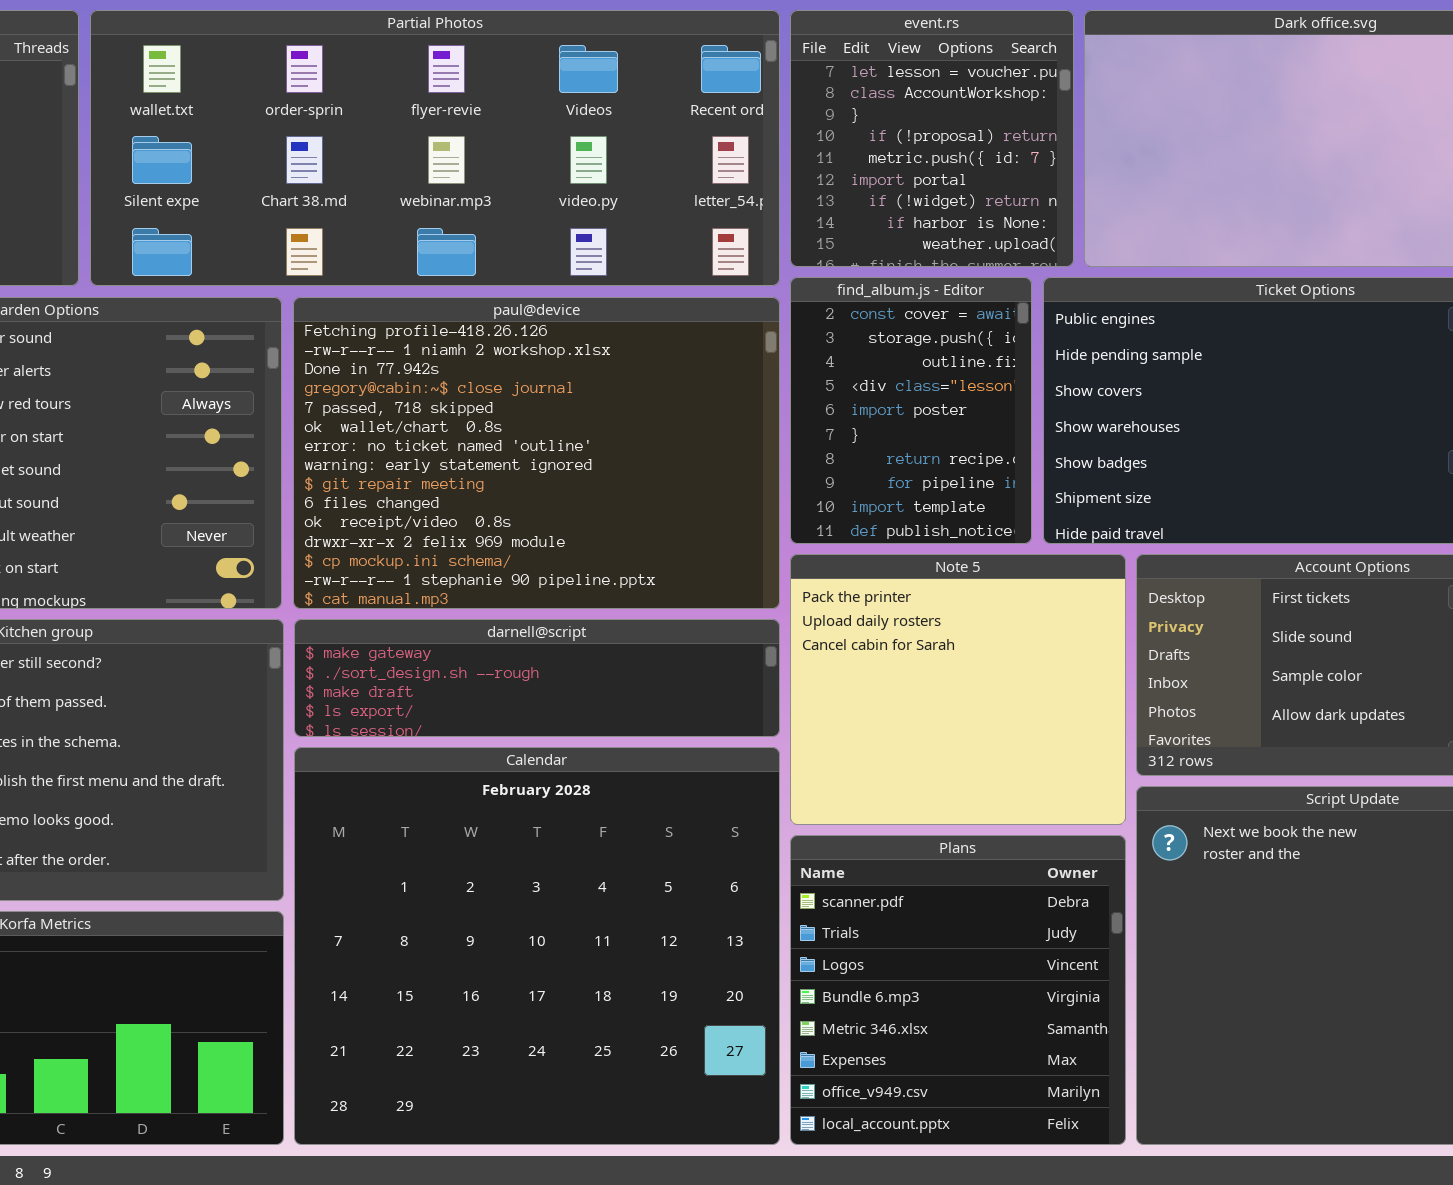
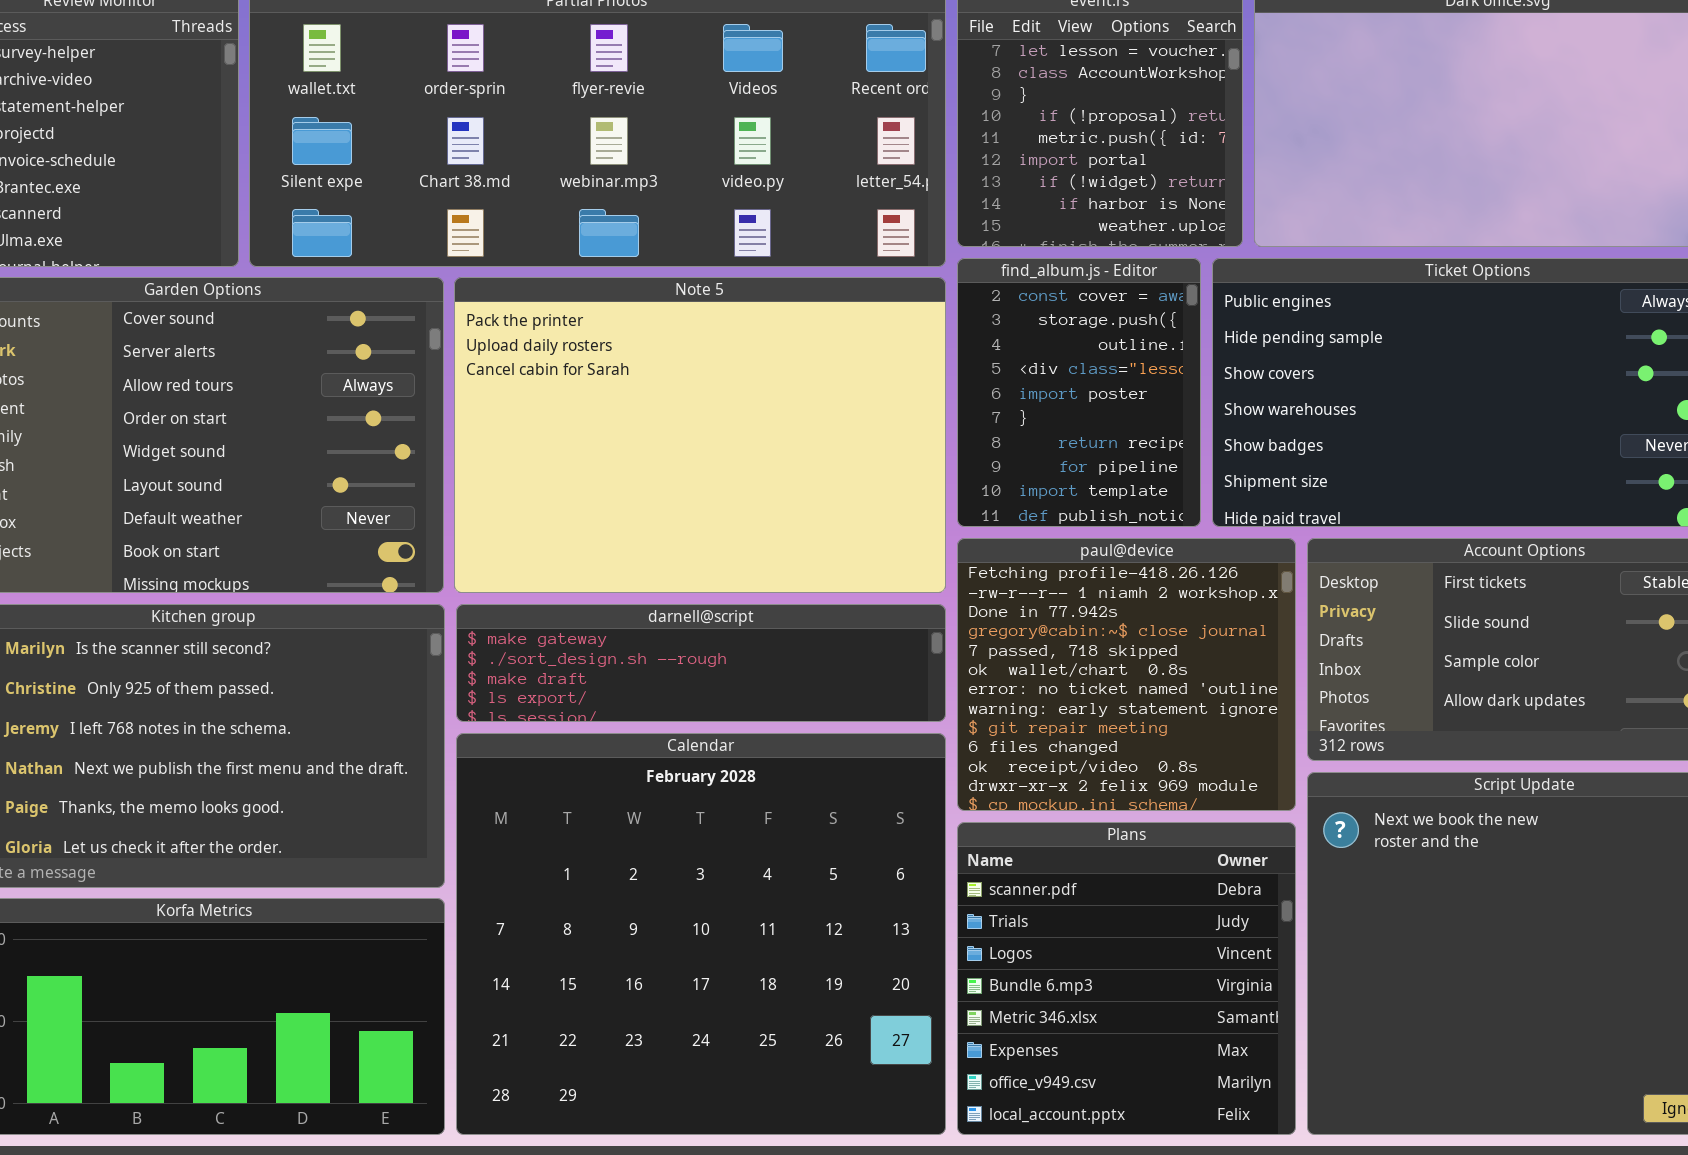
paul@device: [293,297,780,609] -> [957,538,1296,811], moved, resized
Note 5: [790,554,1126,825] -> [454,277,946,593], moved, resized

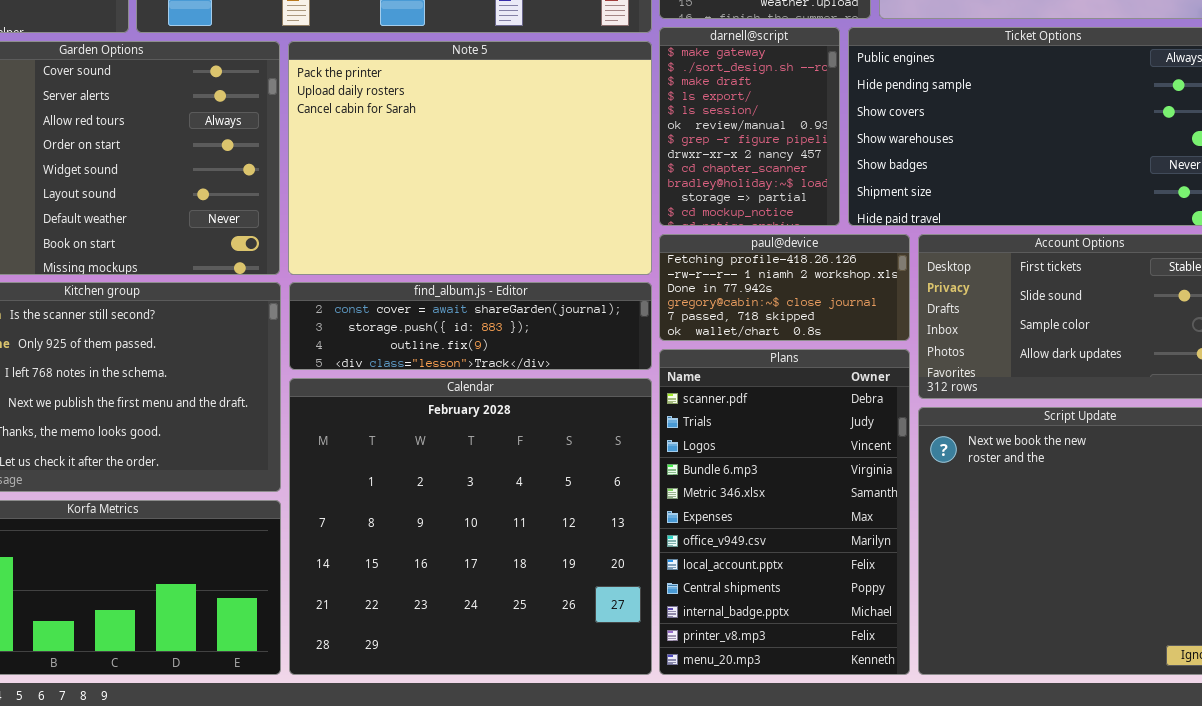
find_album.js - Editor: [957,258,1201,527] -> [289,282,652,370], moved, resized
paul@device: [957,538,1296,811] -> [659,234,910,341], resized
darnell@script: [456,604,946,722] -> [659,27,840,226], moved, resized
Plans: [957,822,1296,1135] -> [659,349,910,675], resized

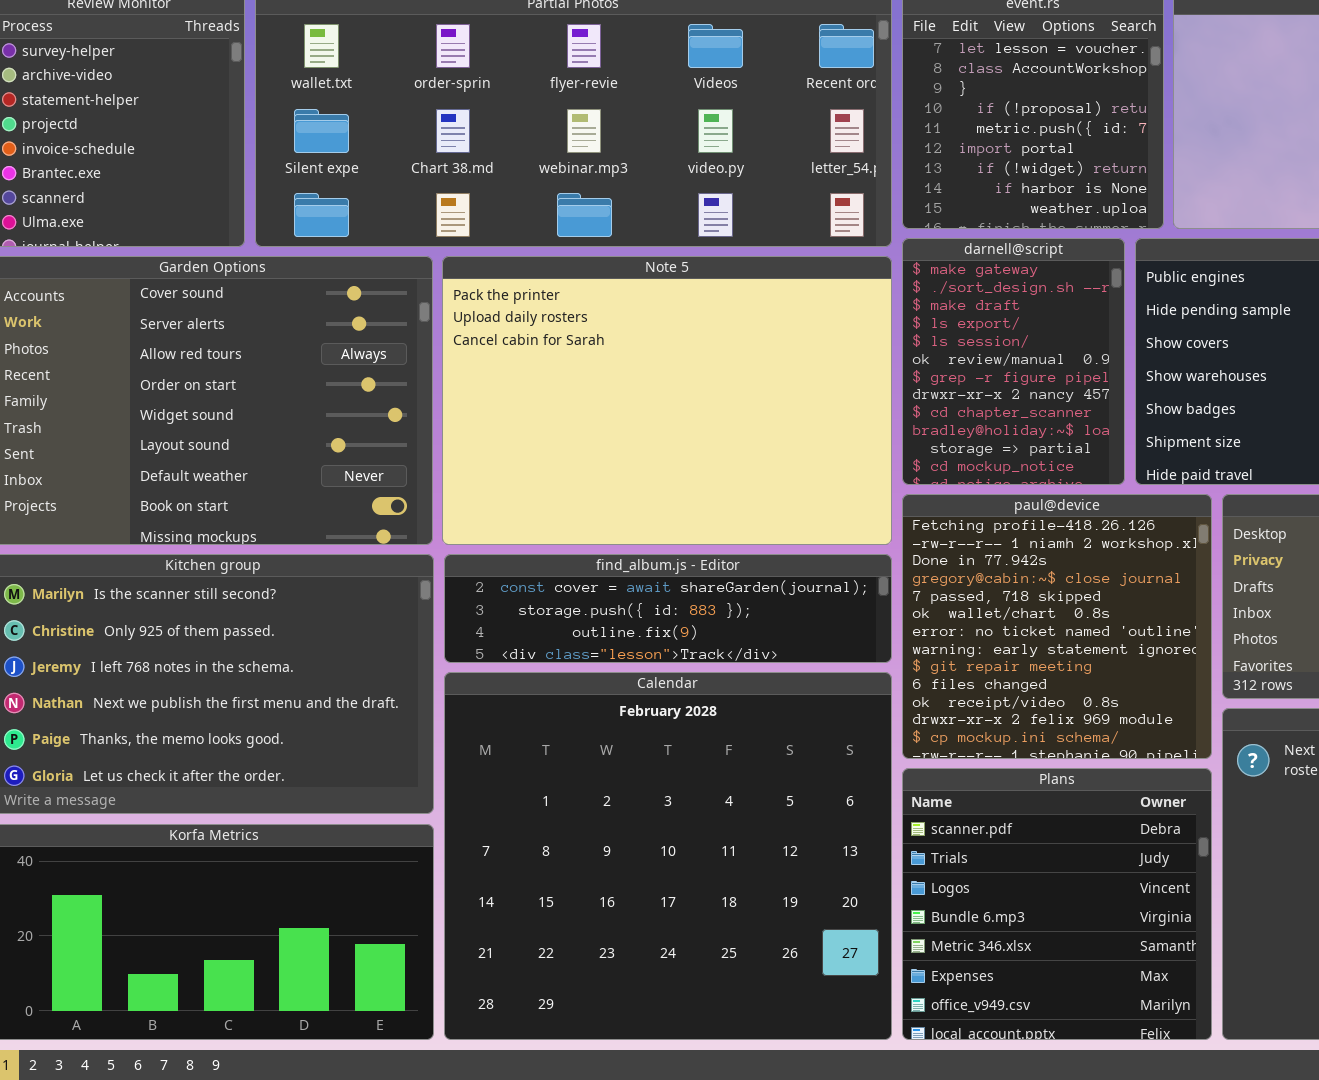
paul@device: [659,234,910,341] -> [902,494,1212,759], resized
Plans: [659,349,910,675] -> [902,768,1212,1040], resized

